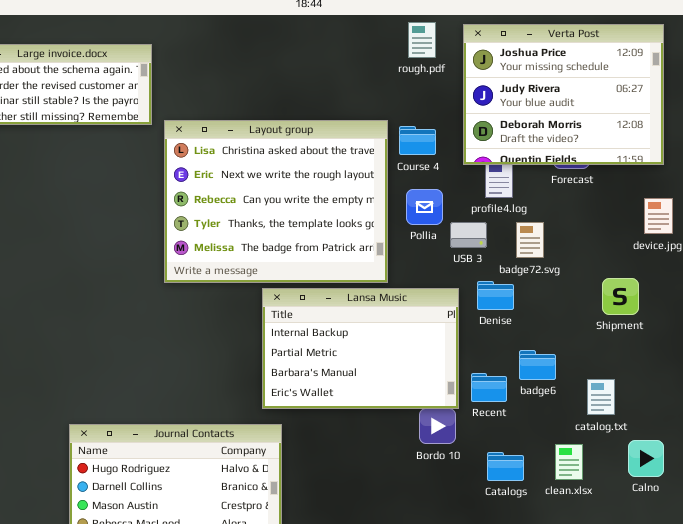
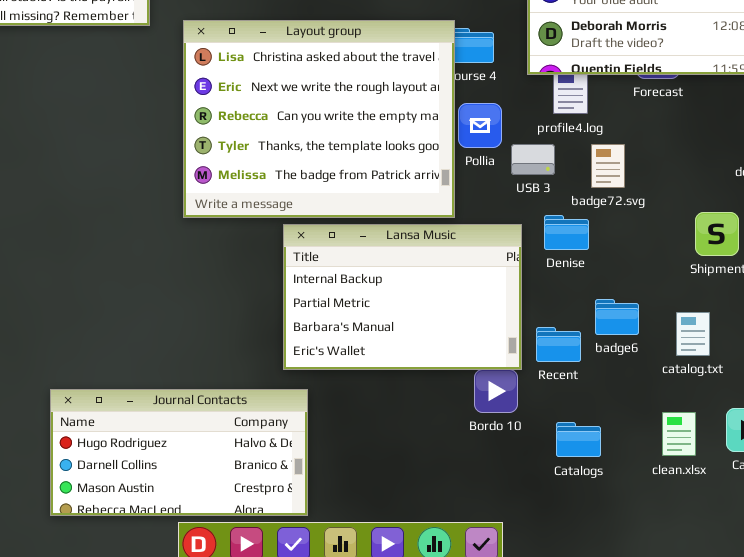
Layout group: [164,120,388,283] -> [183,20,455,218], moved
catalog.txt: [587,379,615,415] -> [676,312,710,356], moved
clean.xlsx: [555,444,583,480] -> [662,412,696,456], moved

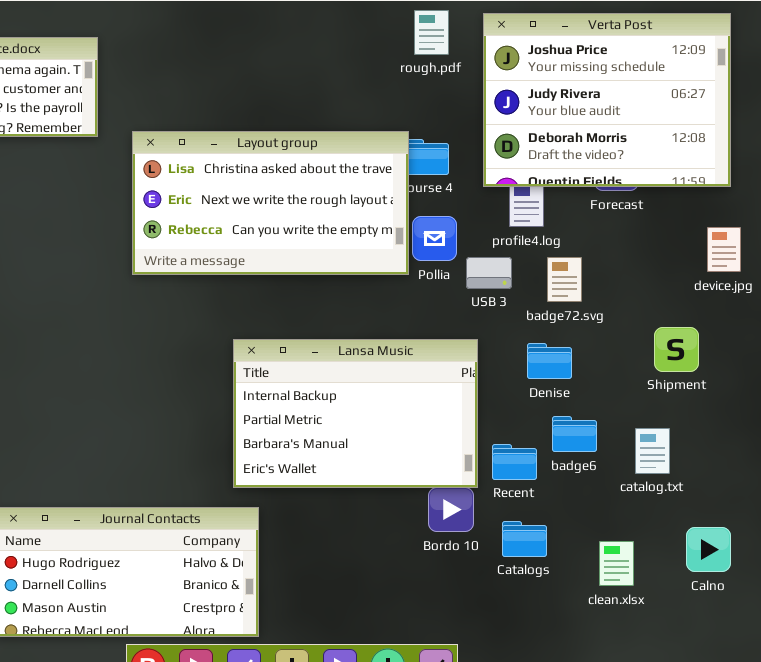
Layout group: [183,20,455,218] -> [132,131,409,275], resized
Denise: [544,215,589,250] -> [527,343,572,379], moved
clean.xlsx: [662,412,696,456] -> [599,541,634,586], moved
Catalogs: [556,422,601,457] -> [502,521,547,557], moved

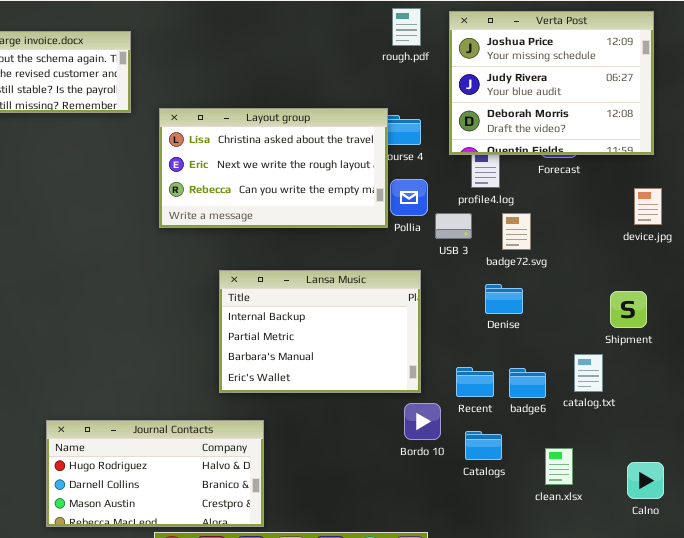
Shipment: [654,327,699,372] -> [610,291,647,328], moved
Lansa Music: [233,339,478,488] -> [219,270,421,393], moved
badge6: [552,416,597,452] -> [509,368,546,398], moved
Calno: [686,527,731,572] -> [627,462,664,499], moved

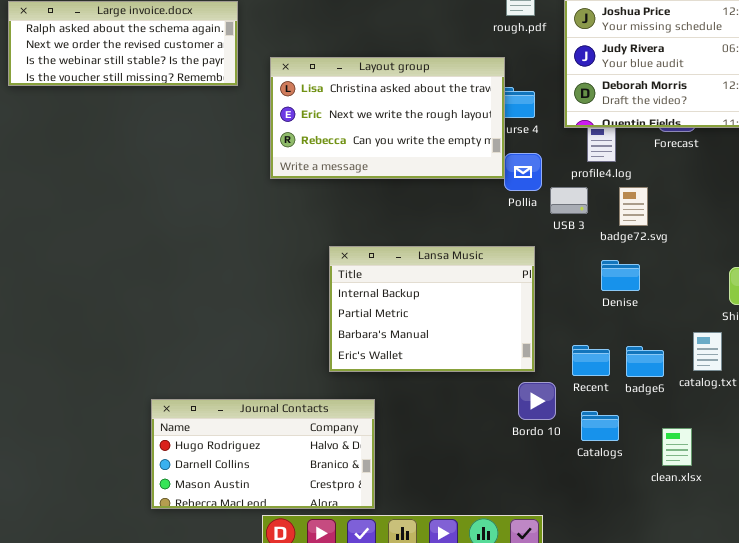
Layout group: [159,108,388,228] -> [270,57,505,179], moved

